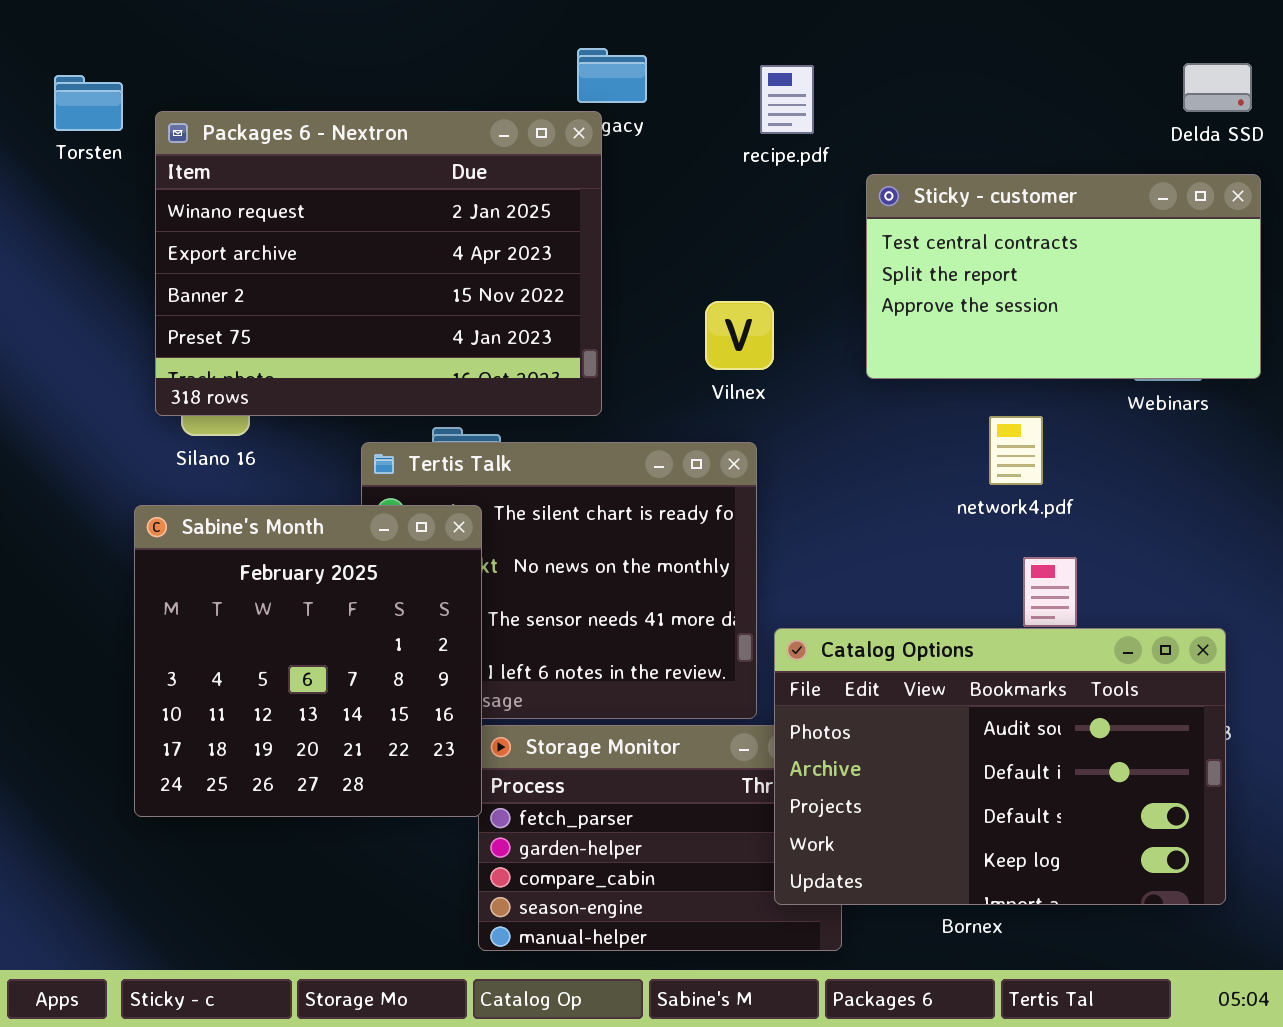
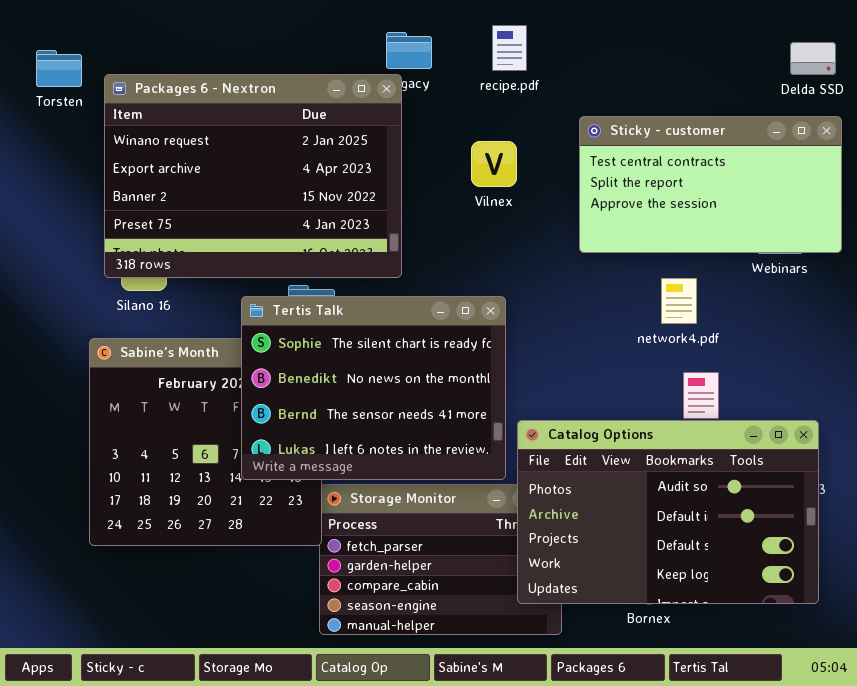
recipe.pdf: [760,65,814,134] -> [492,25,527,71], moved
Vilnex: [705,301,774,370] -> [471,141,517,187], moved
Tertis Talk: [361,442,757,719] -> [241,296,506,480], raised

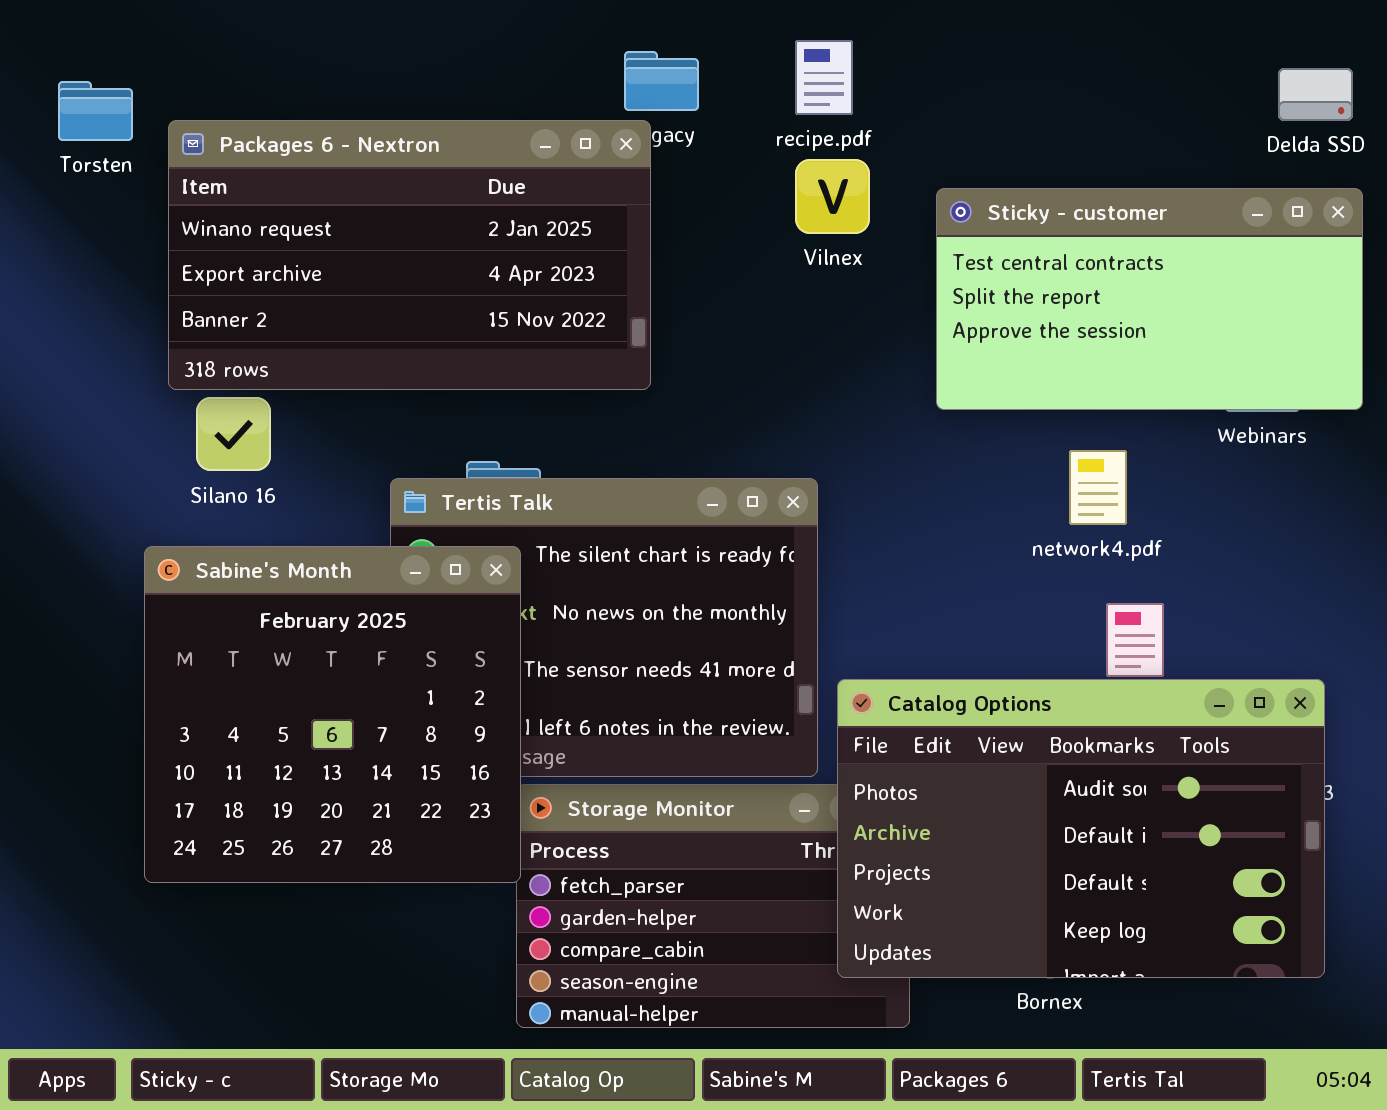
Packages 6 - Nextron: [104,74,402,278] -> [168,120,651,390], resized
Vilnex: [471,141,517,187] -> [795,159,870,234], moved
Sabine's Month: [89,338,322,546] -> [144,546,521,883], raised

